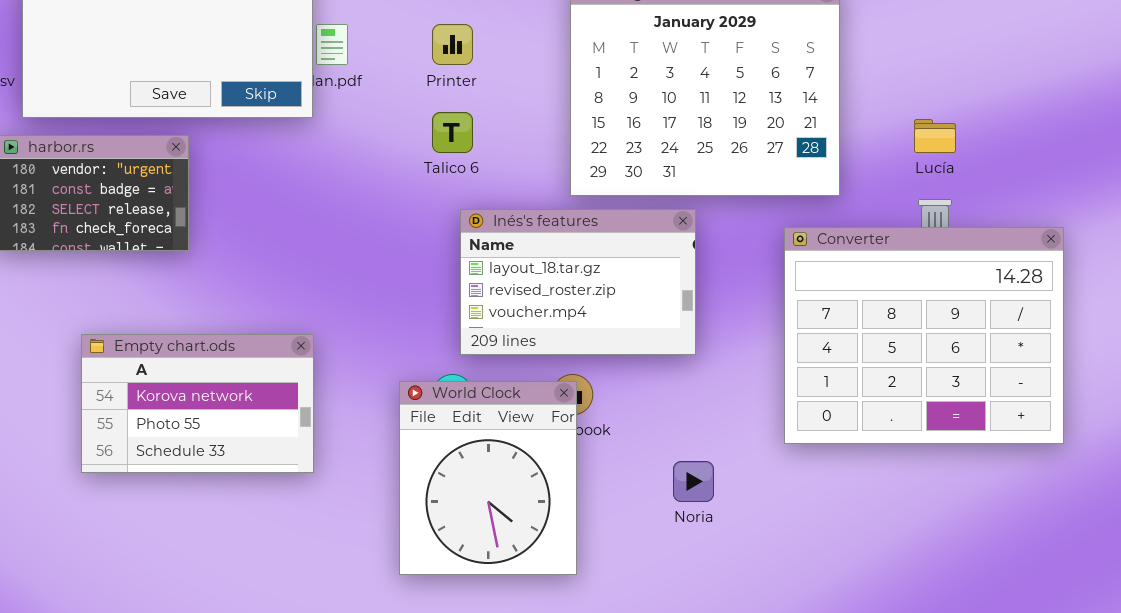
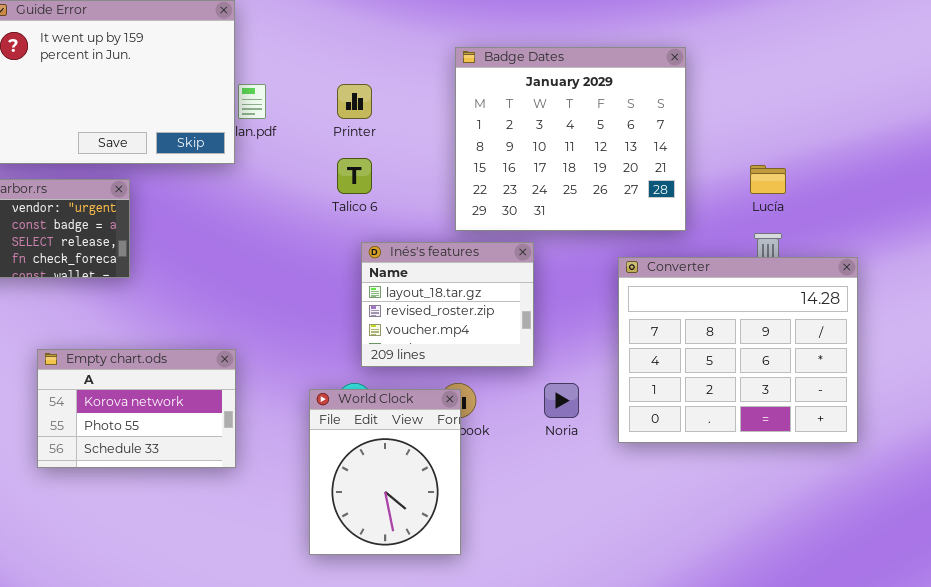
Inés's features: [460,209,696,355] -> [361,242,534,367], resized
Converter: [784,227,1064,444] -> [618,257,858,443], moved
Noria: [673,461,714,502] -> [544,383,579,418], moved

